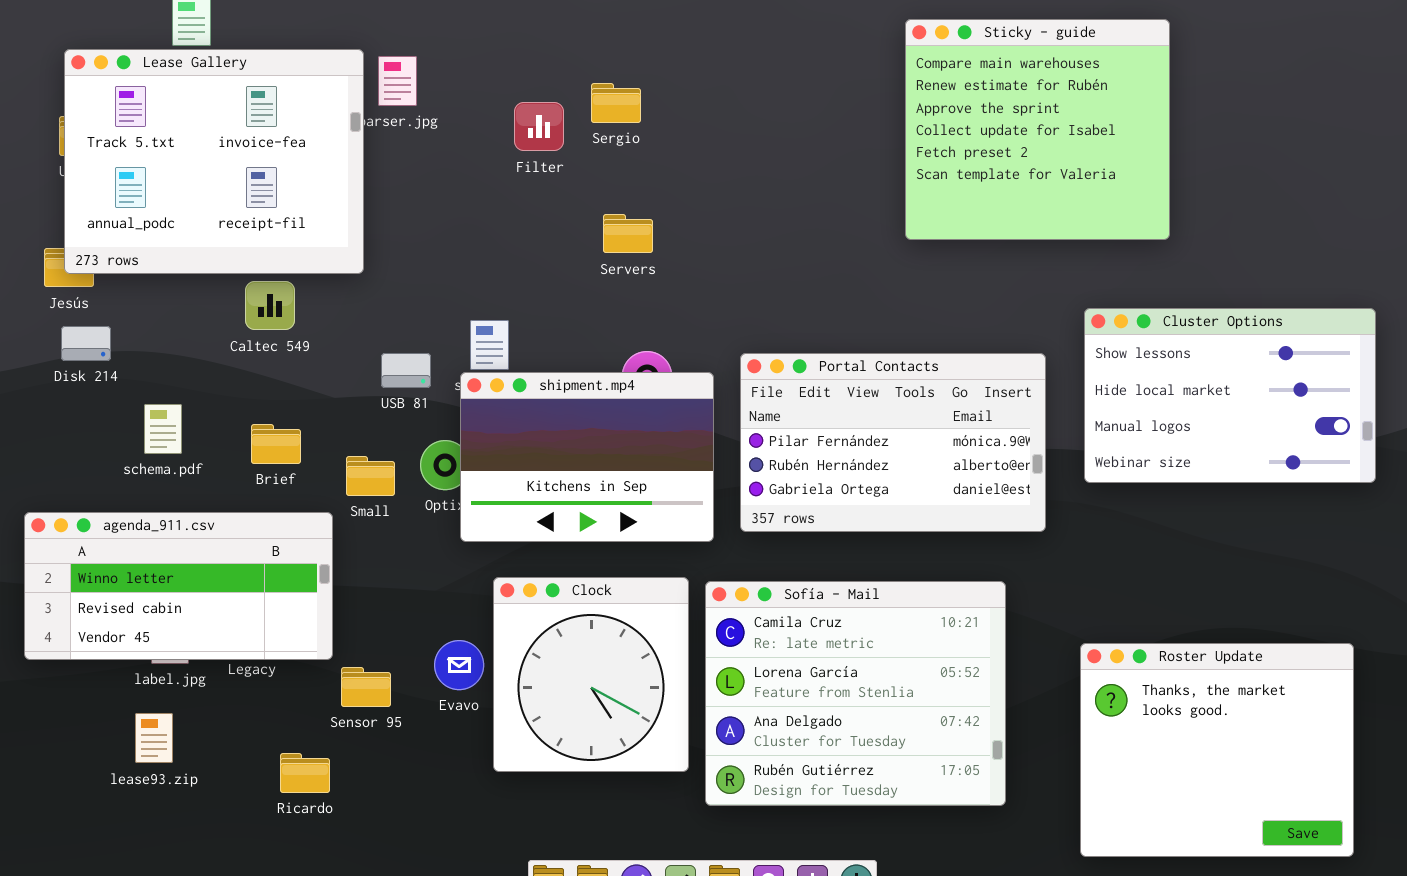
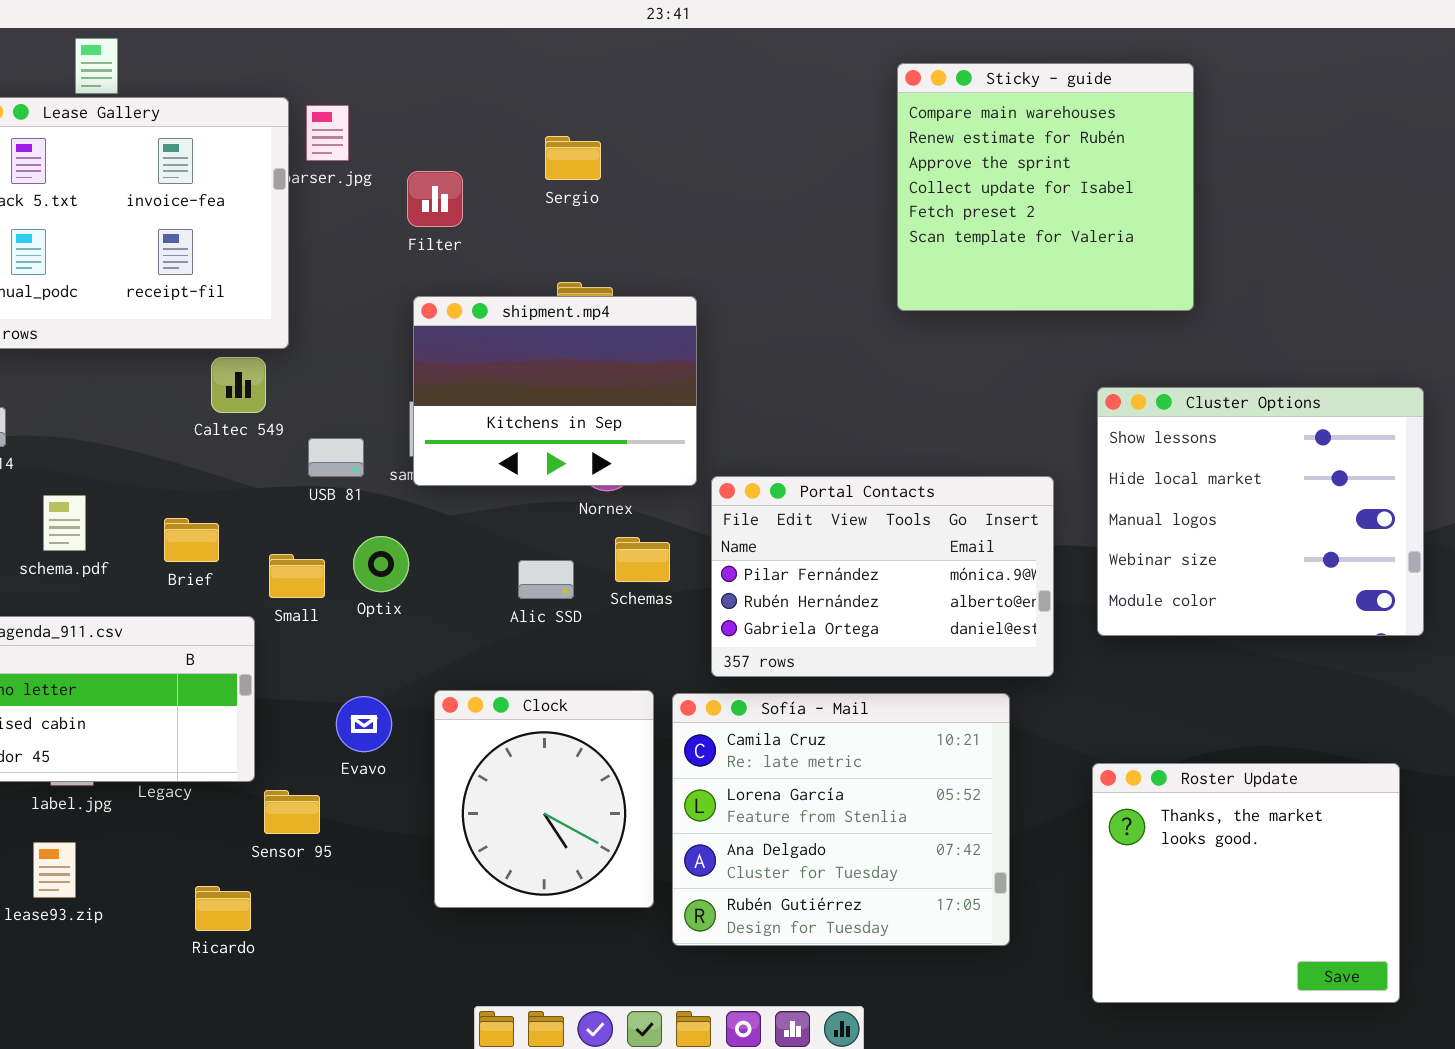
Filter: [514,102,564,151] -> [407,171,463,227], moved
Caltec 549: [245,281,295,330] -> [211,357,266,413], moved
Cluster Options: [1084,308,1376,483] -> [1097,387,1424,636], resized
Portal Contacts: [740,353,1046,532] -> [711,476,1054,677], moved
shipment.mp4: [460,372,714,542] -> [413,296,697,486], moved
Evavo: [434,640,484,690] -> [336,696,392,752], moved

